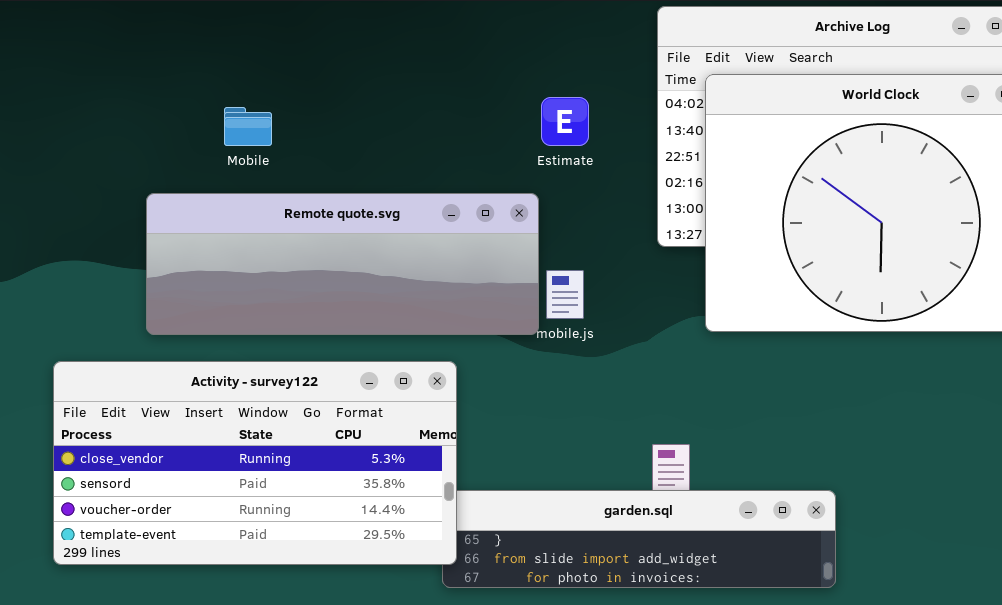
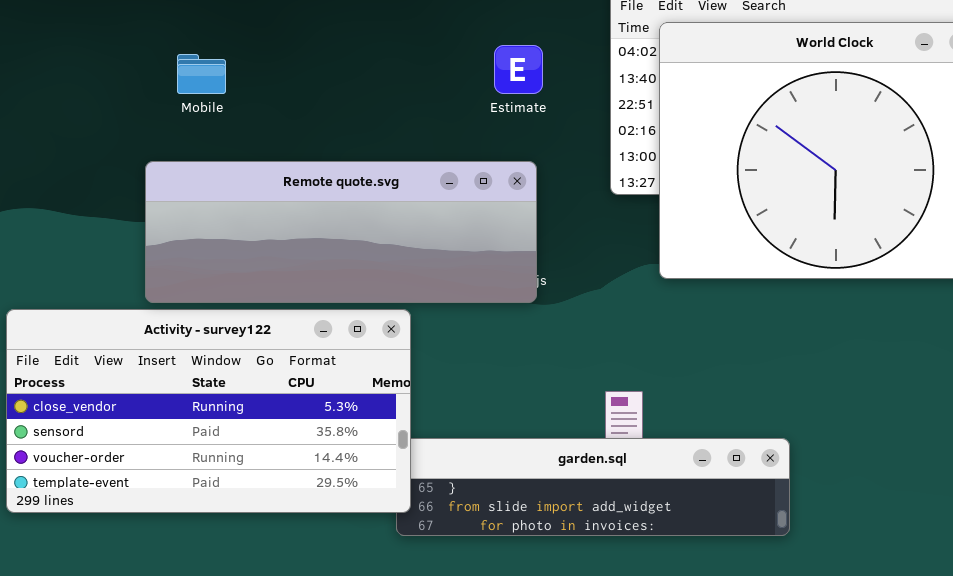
Remote quote.svg: [146,193,539,335] -> [145,161,537,303], moved

